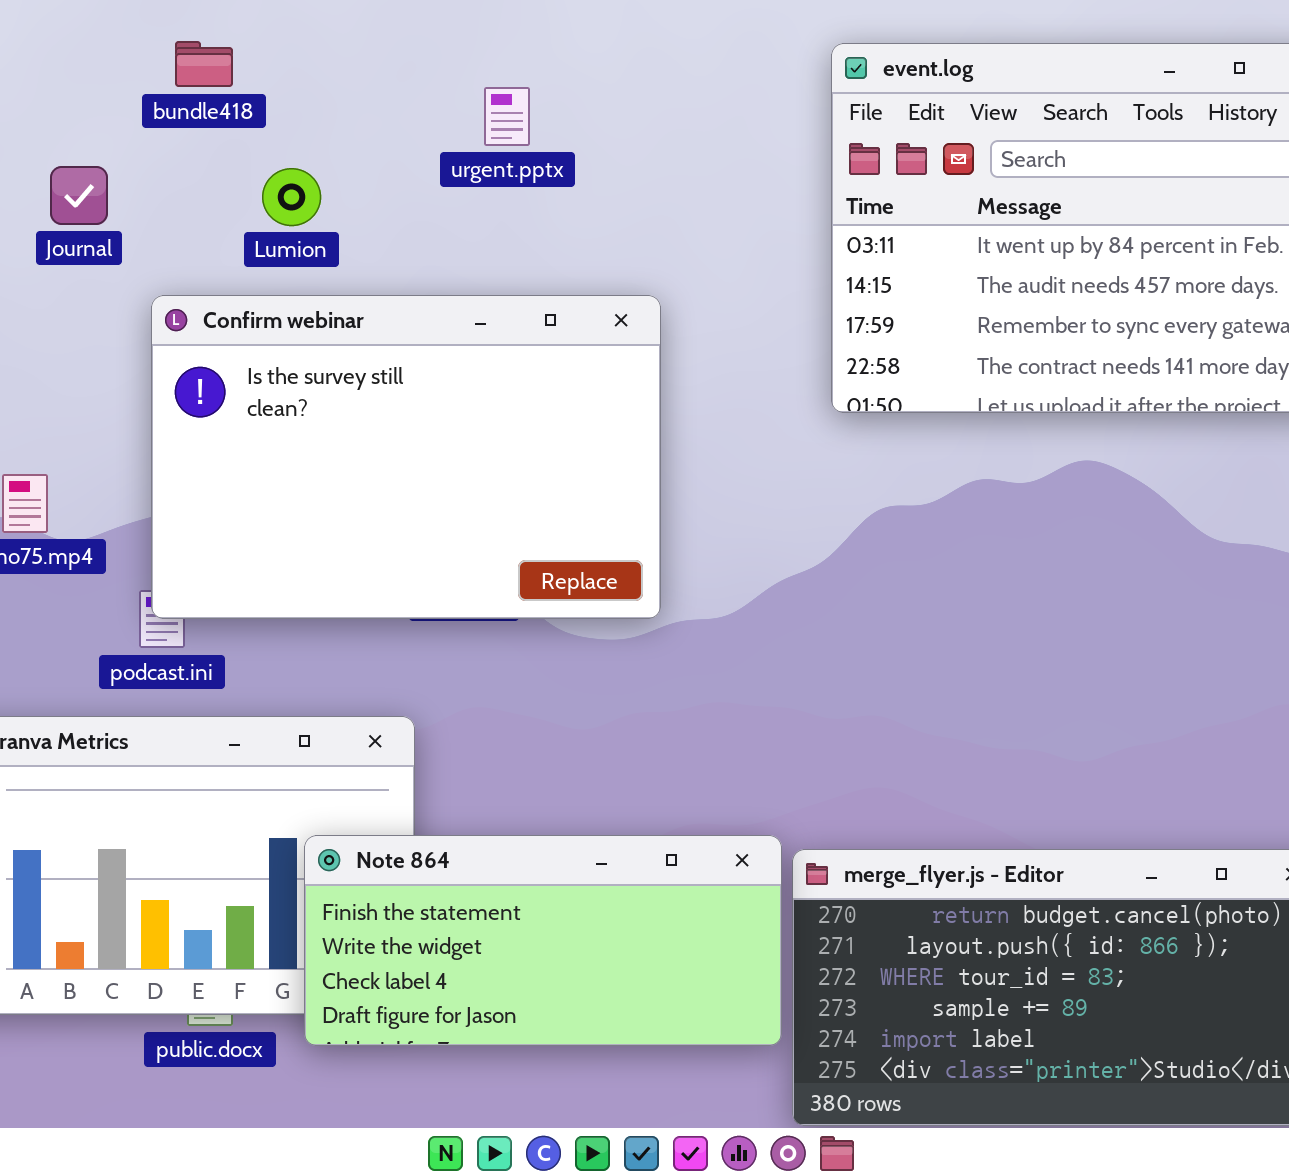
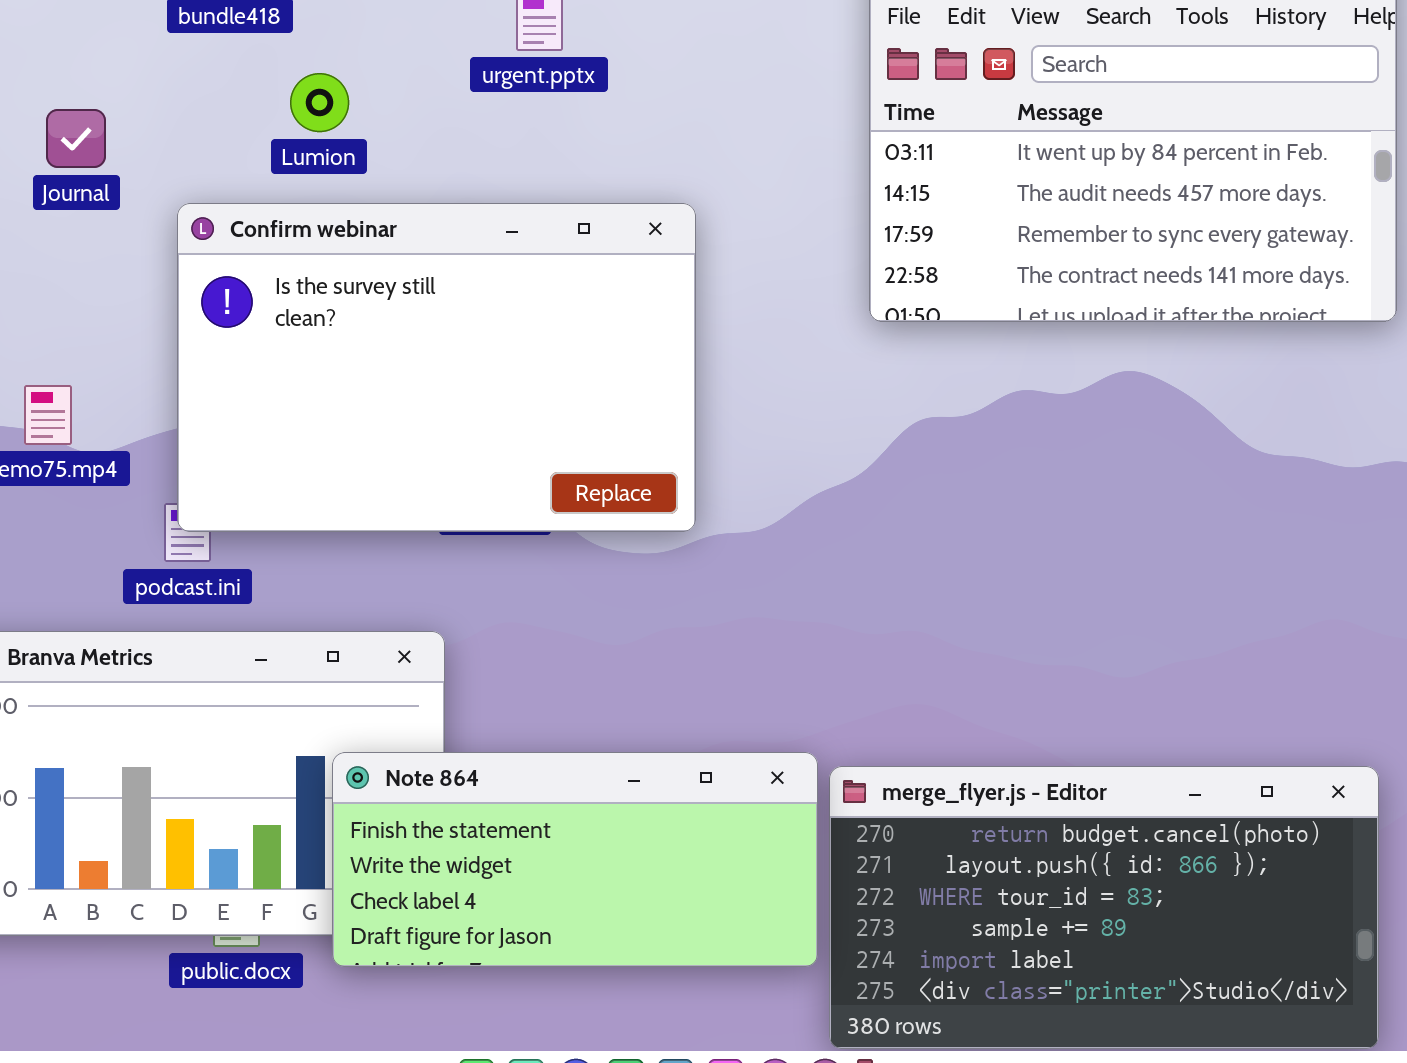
Journal: [50,166,108,225] -> [46,109,106,168], moved

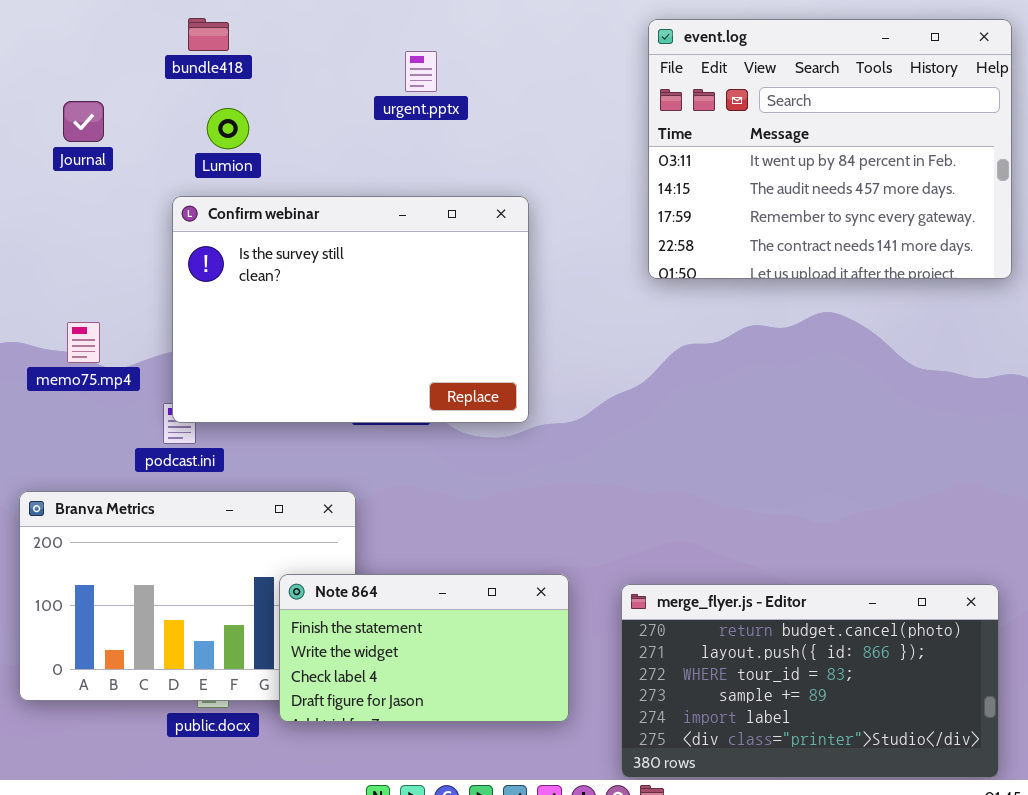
Lumion: [290,73,349,132] -> [207,108,249,149], moved
Journal: [46,109,106,168] -> [63,101,104,142], moved
Note 864: [332,752,818,967] -> [279,574,569,722], resized

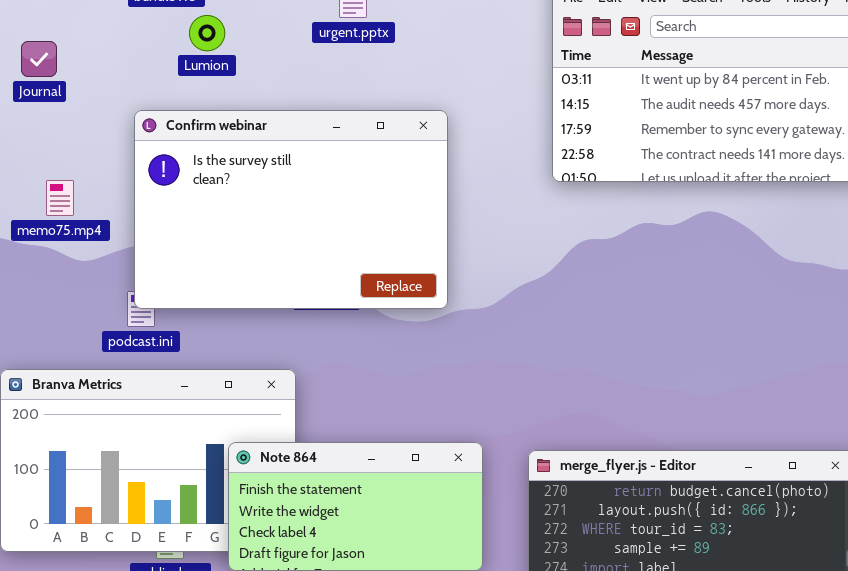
Journal: [63,101,104,142] -> [21,41,57,77], moved
Lumion: [207,108,249,149] -> [189,15,225,51], moved
memo75.mp4: [67,322,100,363] -> [46,180,74,216], moved

